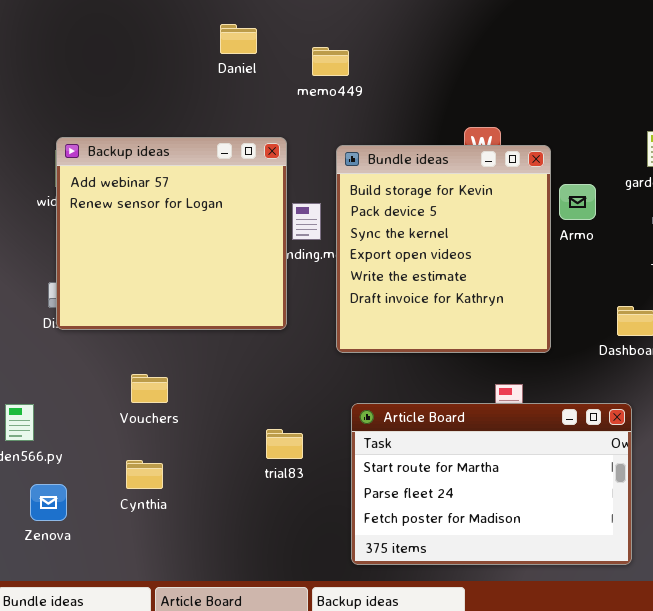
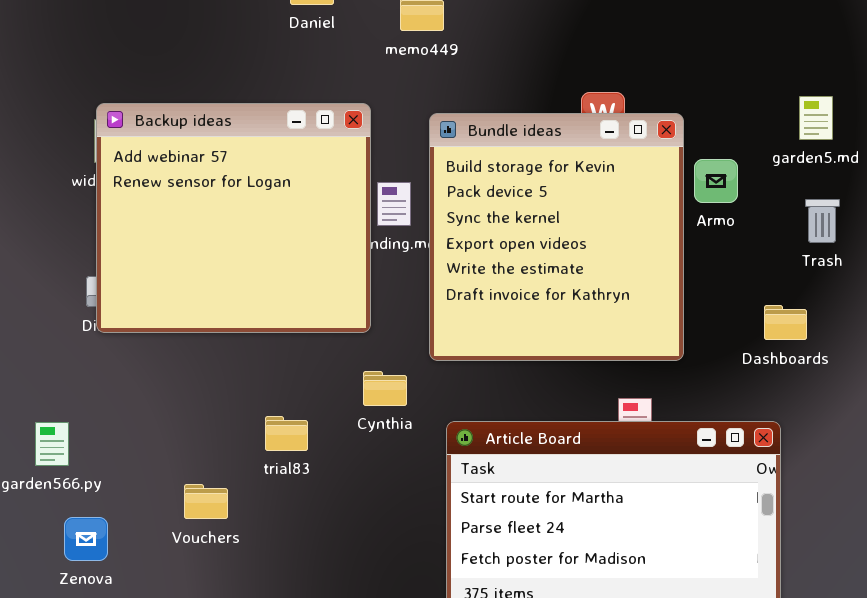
Vouchers: [131,374,168,403] -> [184,484,228,519], moved
trial83: [266,429,303,459] -> [265,416,308,451], moved
Cynthia: [126,460,163,489] -> [363,371,407,406], moved

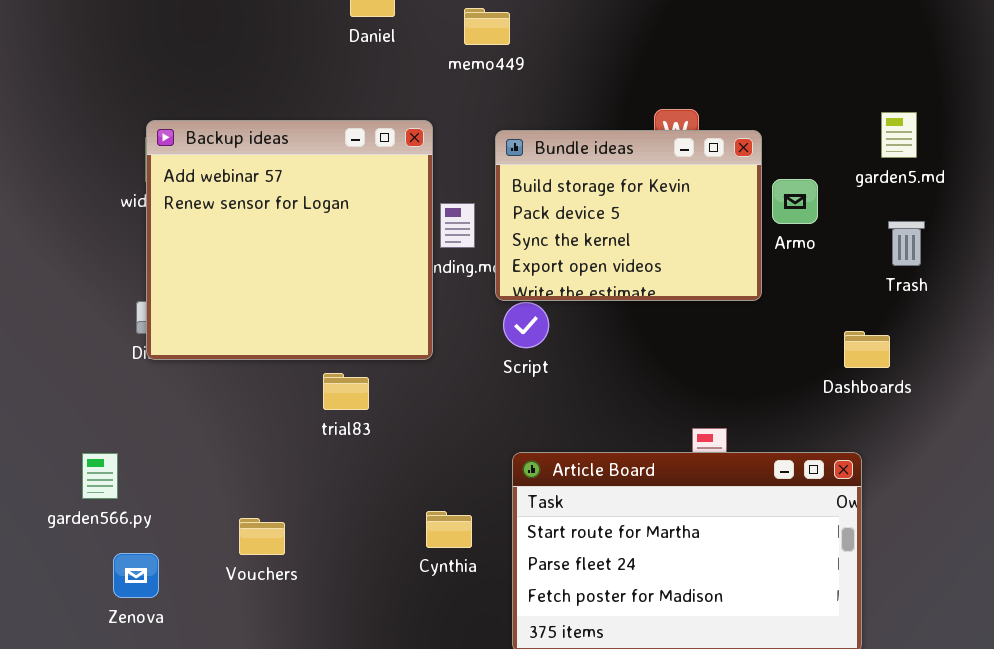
Bundle ideas: [429,113,684,361] -> [495,130,762,301], resized
Cynthia: [363,371,407,406] -> [426,511,472,548], moved
trial83: [265,416,308,451] -> [323,373,369,410], moved

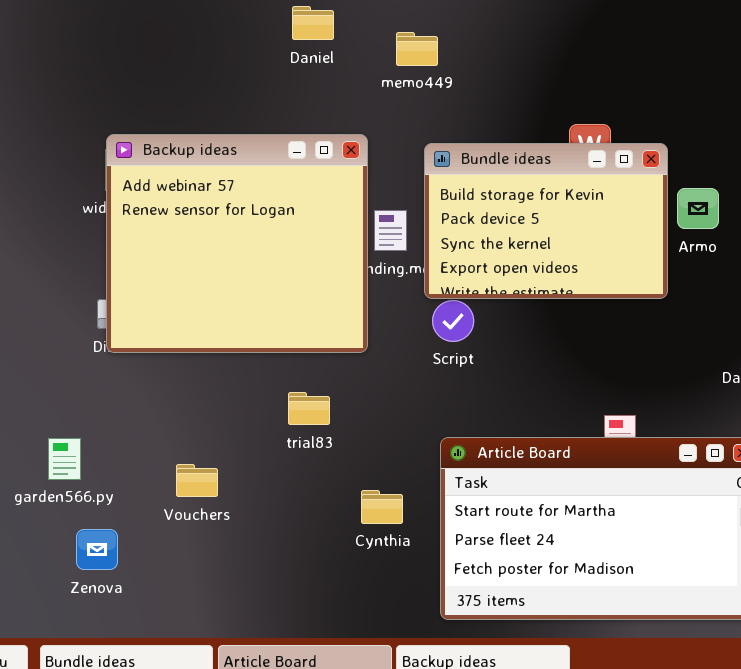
trial83: [323,373,369,410] -> [288,392,330,425], moved
Vouchers: [239,518,285,555] -> [176,464,218,497], moved

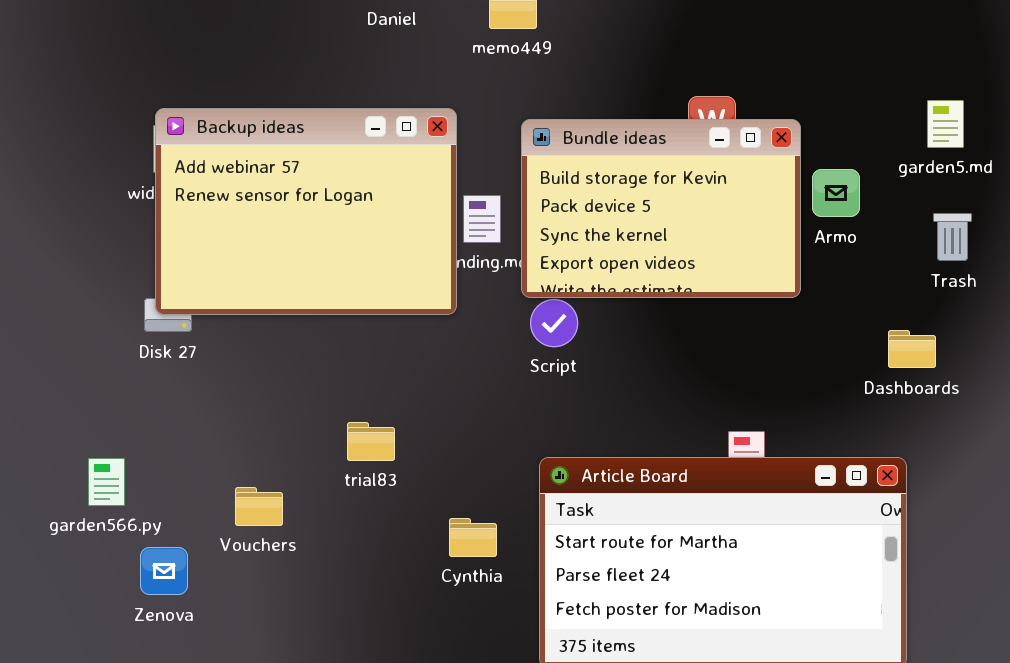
Backup ideas: [106,134,368,353] -> [155,108,457,315], resized
trial83: [288,392,330,425] -> [347,422,395,461], moved
Zenova: [76,529,118,570] -> [140,547,188,595], moved

